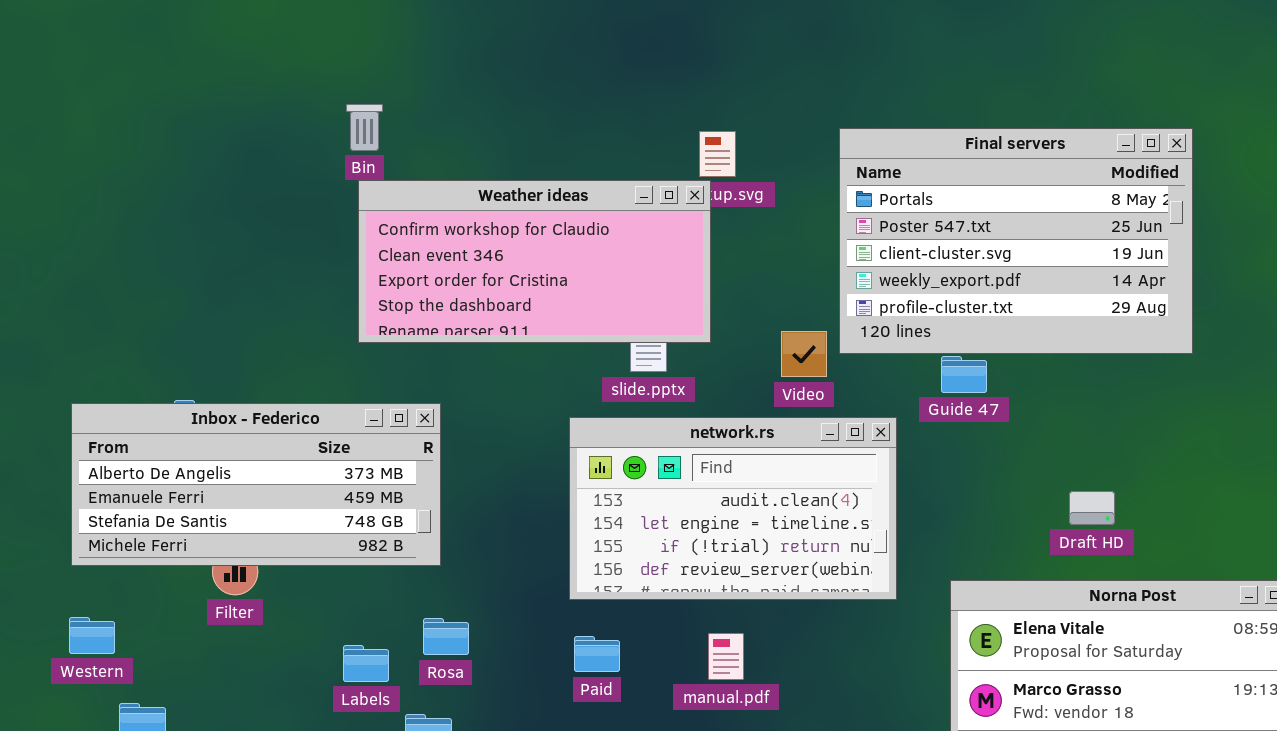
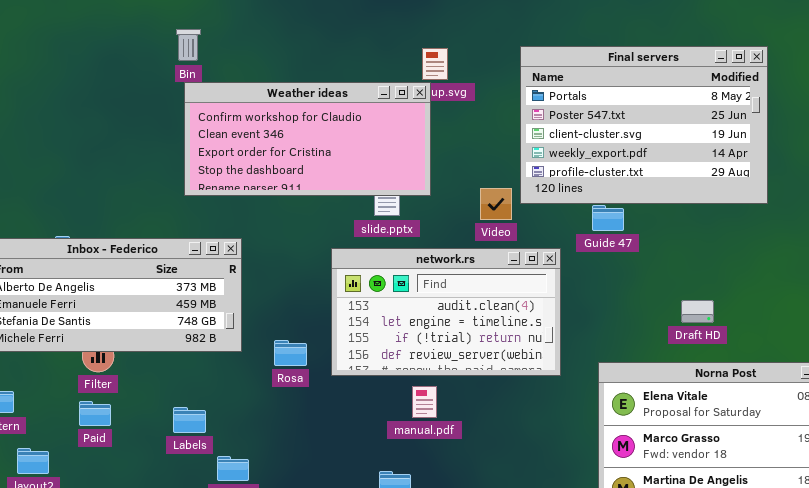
Rosa: [423,618,469,655] -> [274,340,307,366], moved
manual.pdf: [708,633,744,680] -> [412,386,437,418], moved
Paid: [574,636,620,672] -> [79,401,111,426], moved

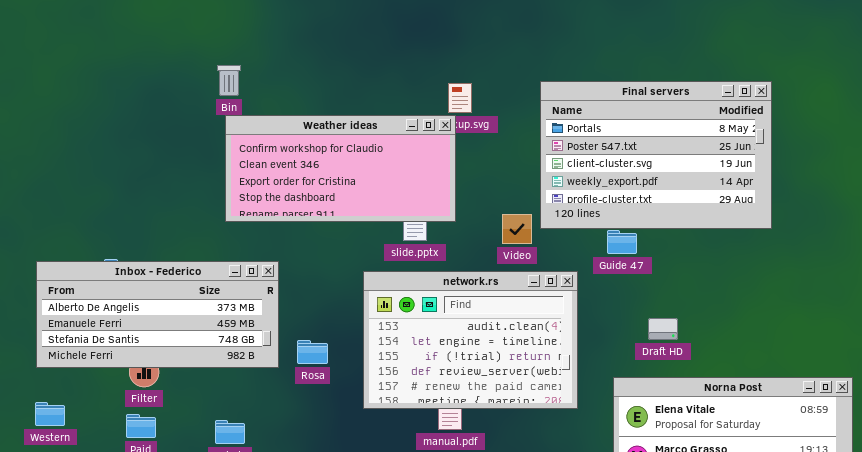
network.rs: [331,248,561,376] -> [363,271,578,409], resized
Draft HD: [681,300,714,323] -> [648,318,678,340], moved
Rosa: [274,340,307,366] -> [297,340,328,364], moved

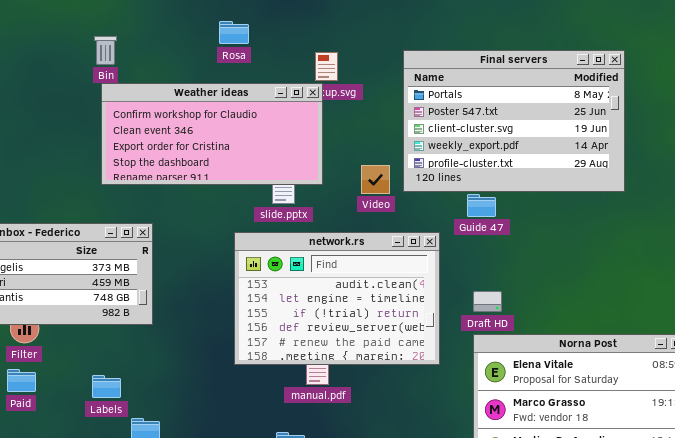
Video: [502,214,532,244] -> [361,165,390,194], moved
Draft HD: [648,318,678,340] -> [473,291,502,312], moved
Rosa: [297,340,328,364] -> [219,21,249,44], moved

